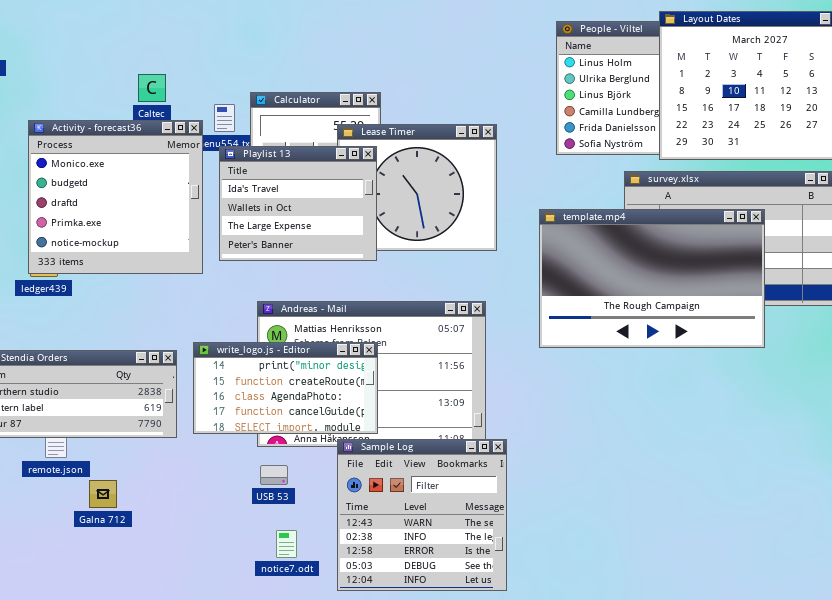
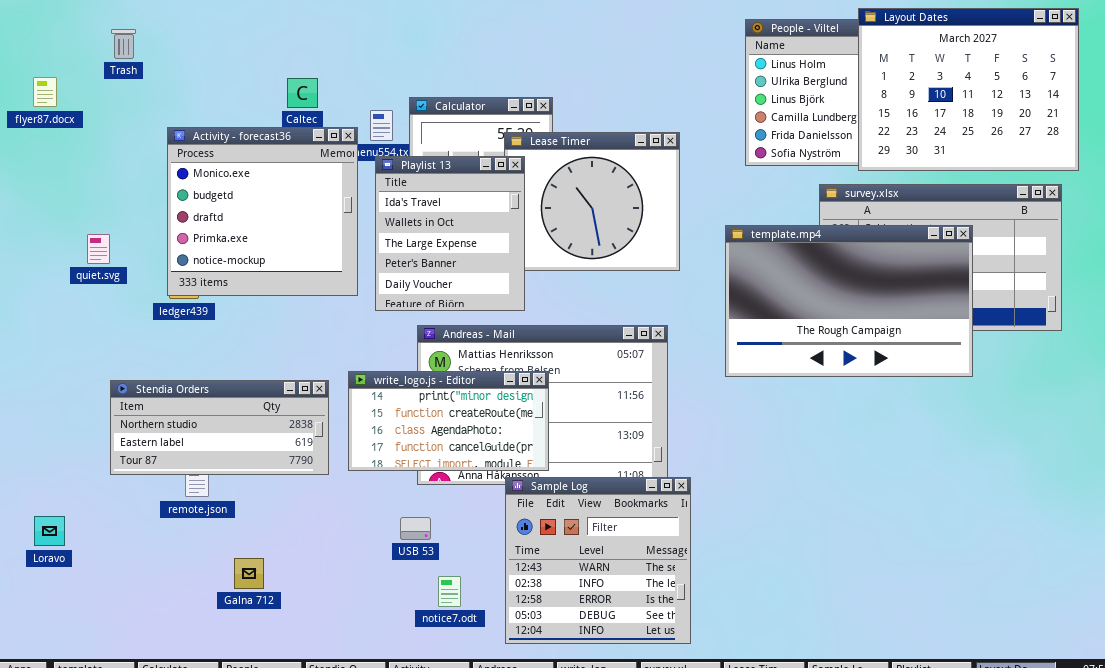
Playlist 13: [219,146,377,261] -> [375,156,525,311], resized
USB 53: [260,465,288,485] -> [400,517,431,540], moved
Galna 712: [89,480,117,508] -> [234,558,264,589], moved

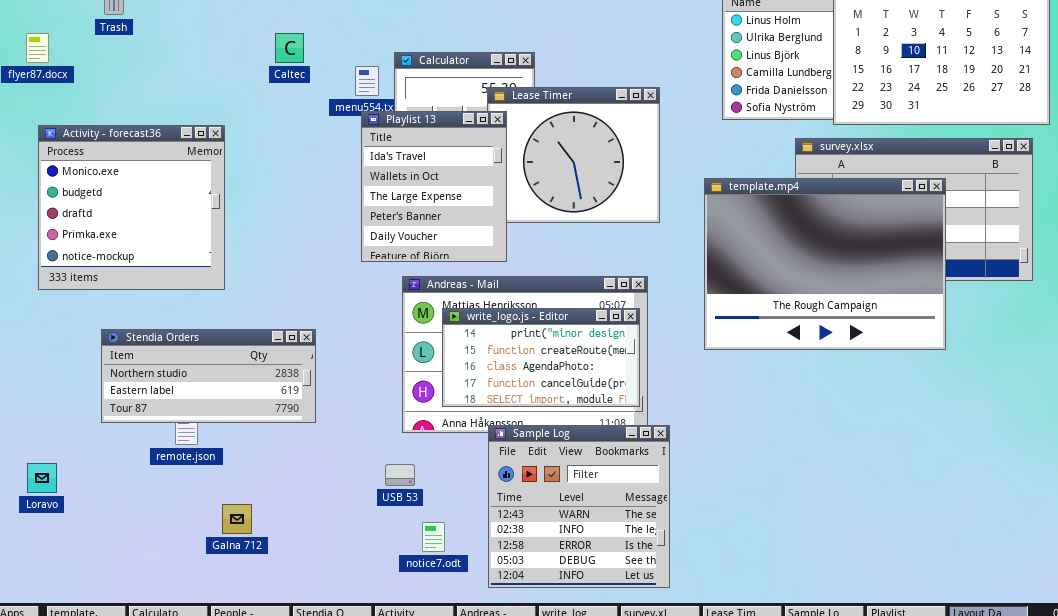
Activity - forecast36: [167,127,358,296] -> [38,125,225,290], moved
template.mp4: [725,225,973,377] -> [704,178,946,350], resized
write_logo.js - Editor: [348,371,549,471] -> [442,308,640,407], moved

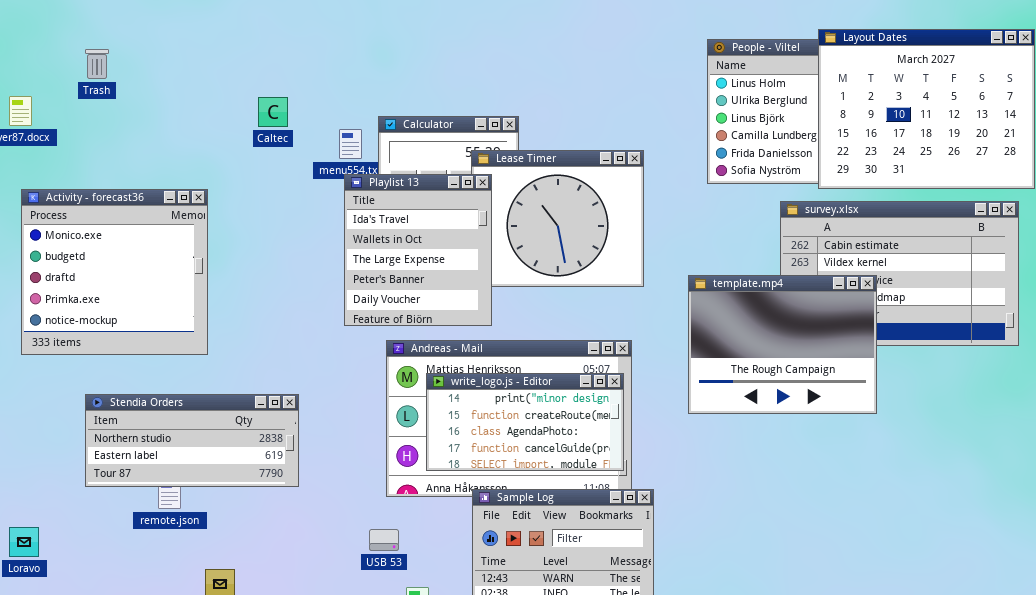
template.mp4: [704,178,946,350] -> [688,275,877,414], resized

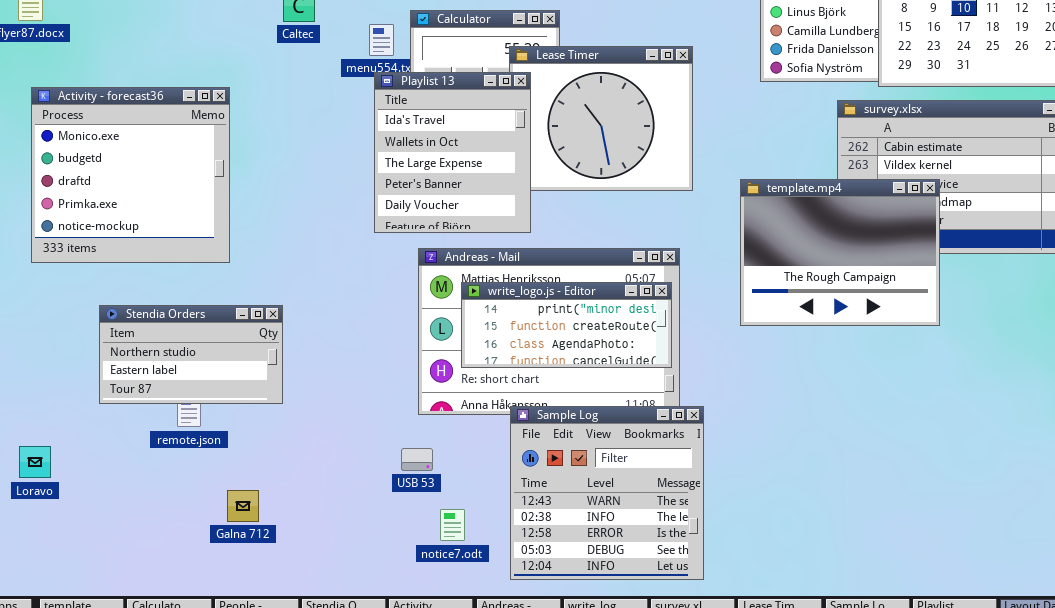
write_logo.js - Editor: [426,373,624,471] -> [461,282,672,368], resized
Stendia Orders: [85,394,299,487] -> [99,305,283,404], resized

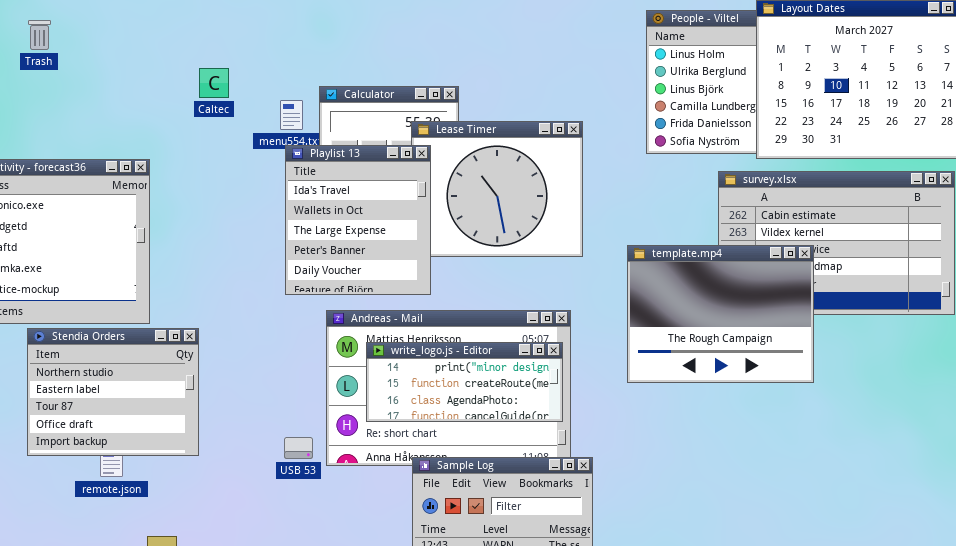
Stendia Orders: [99,305,283,404] -> [27,328,199,456], resized
USB 53: [401,448,433,471] -> [284,437,313,459], moved

